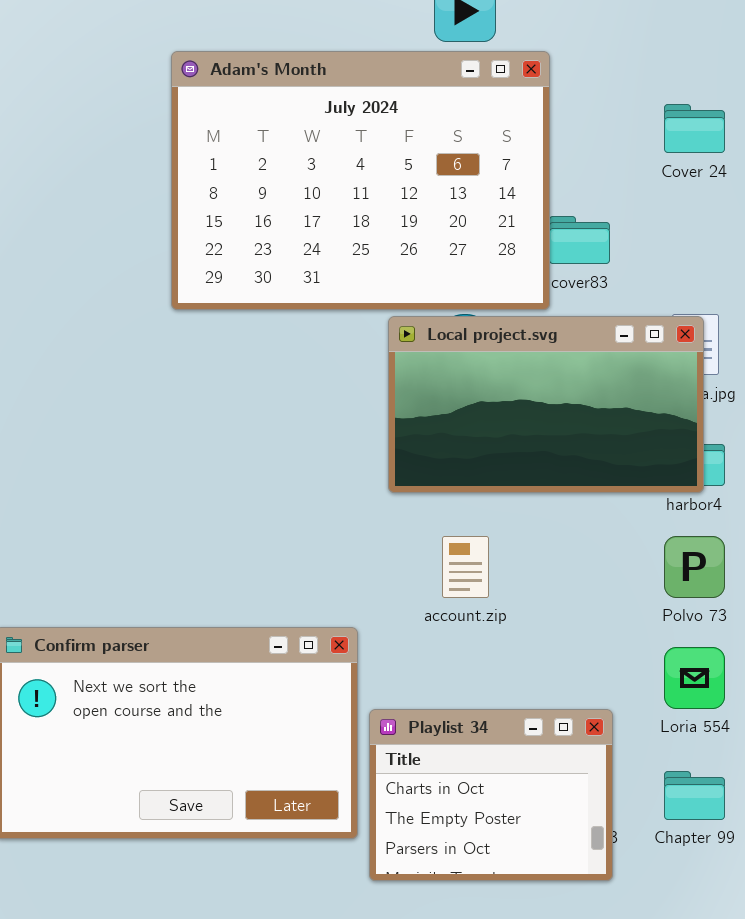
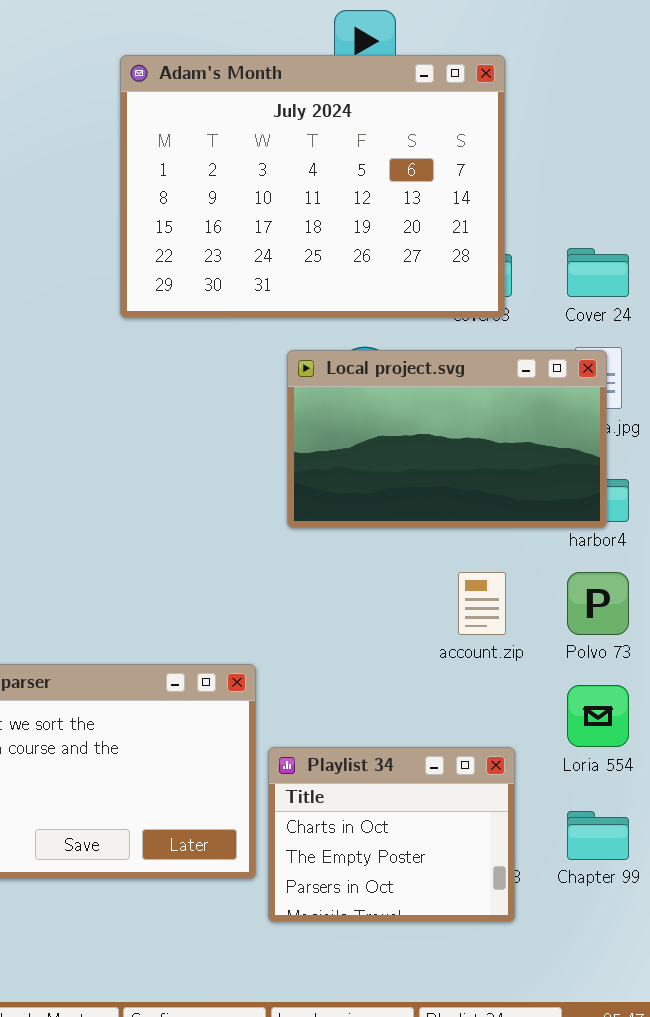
Adam's Month: [171,51,550,310] -> [120,55,505,318], moved
Cover 24: [664,104,725,153] -> [567,248,629,297], moved
account.zip: [442,536,489,598] -> [458,572,506,635], moved

